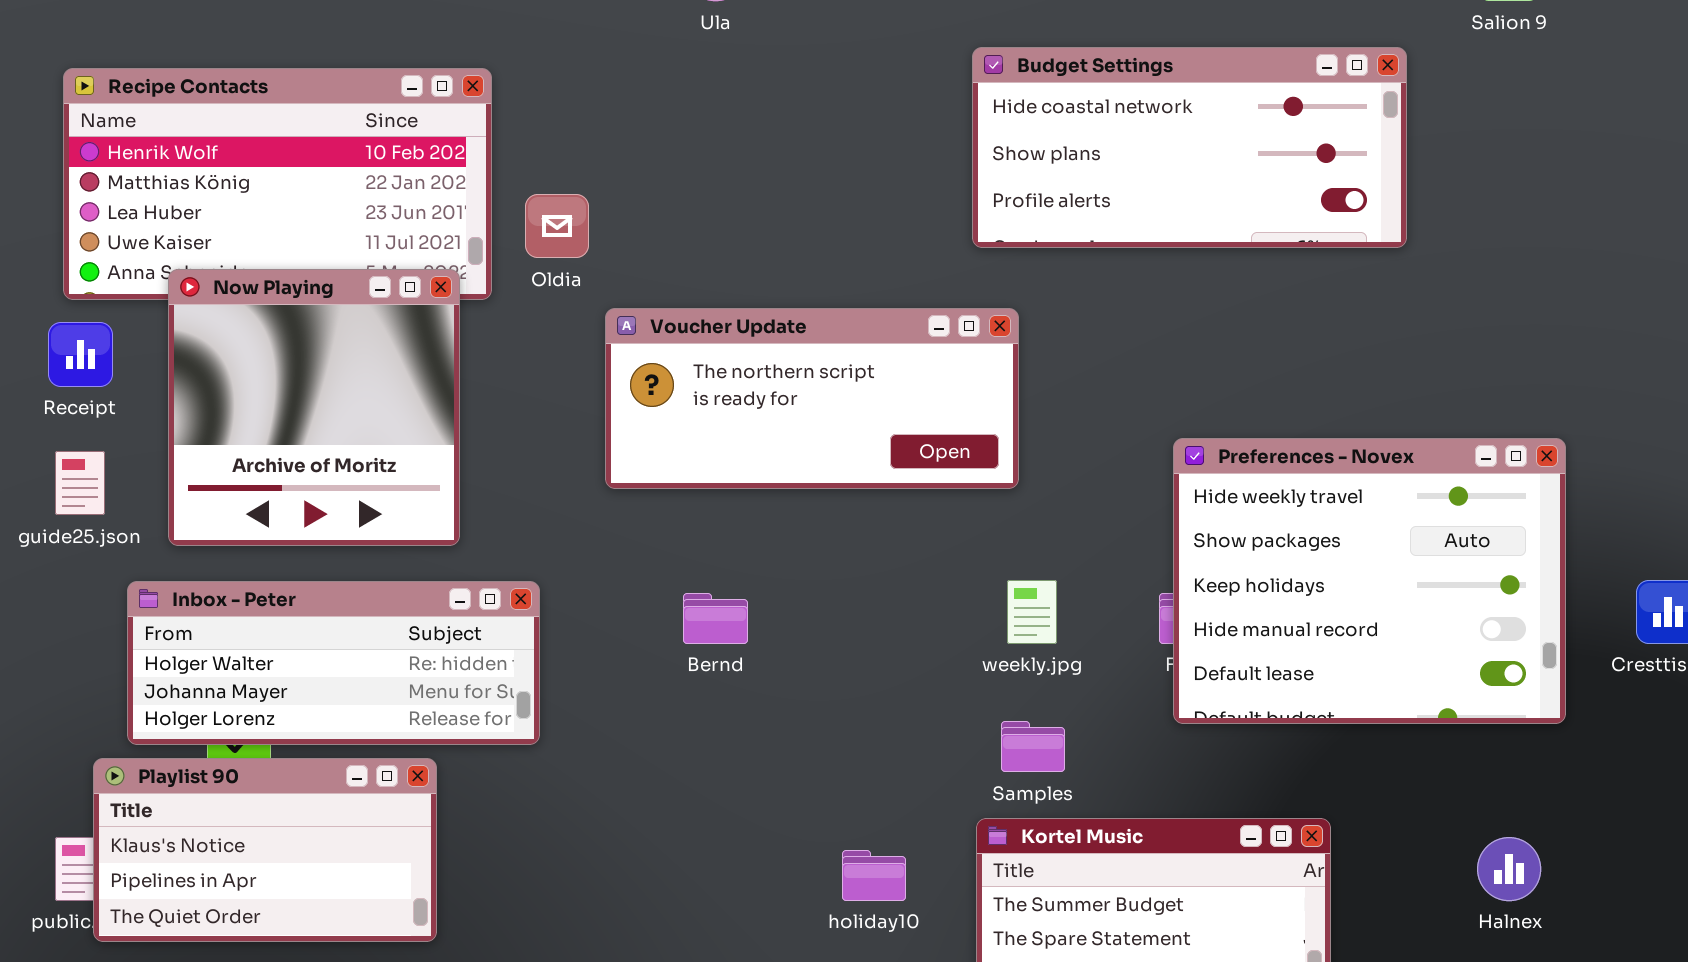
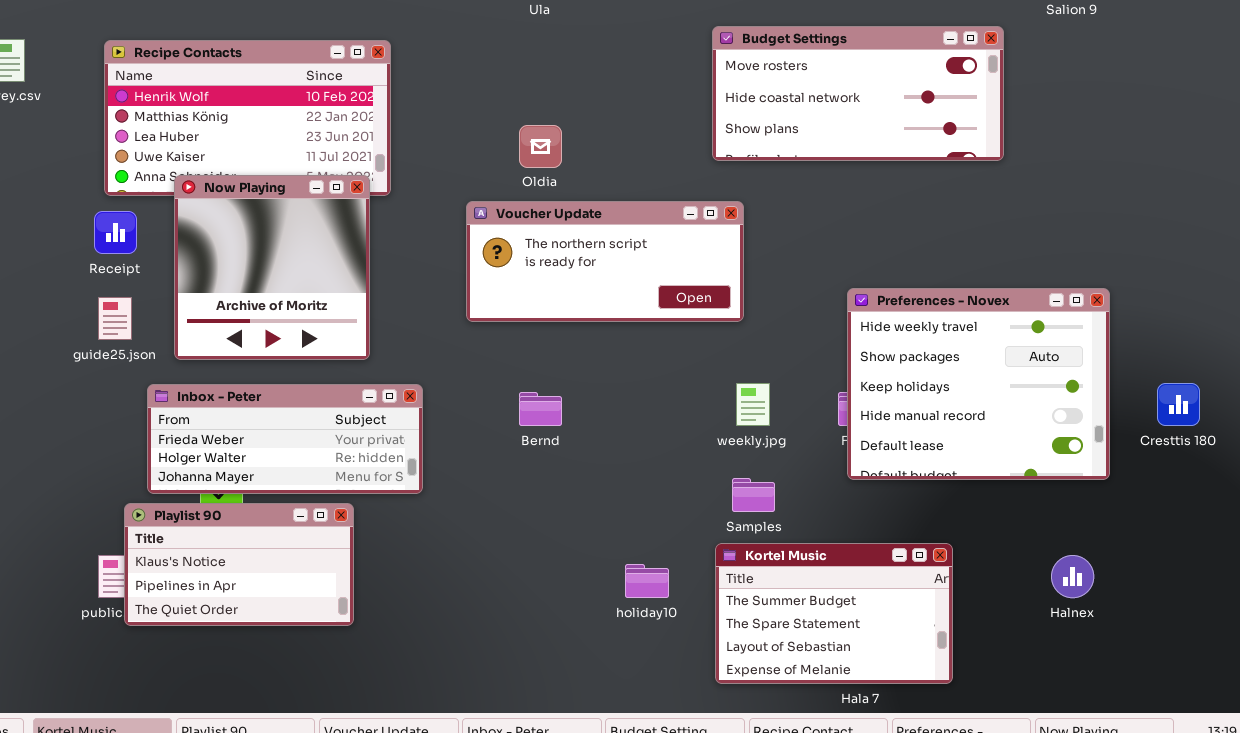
Budget Settings: [972,47,1407,248] -> [712,26,1004,161], scrolled up 1 row
Oldia: [525,194,589,258] -> [519,125,562,168], moved
Inbox - Peter: [127,581,540,745] -> [147,384,423,494], scrolled up 1 row

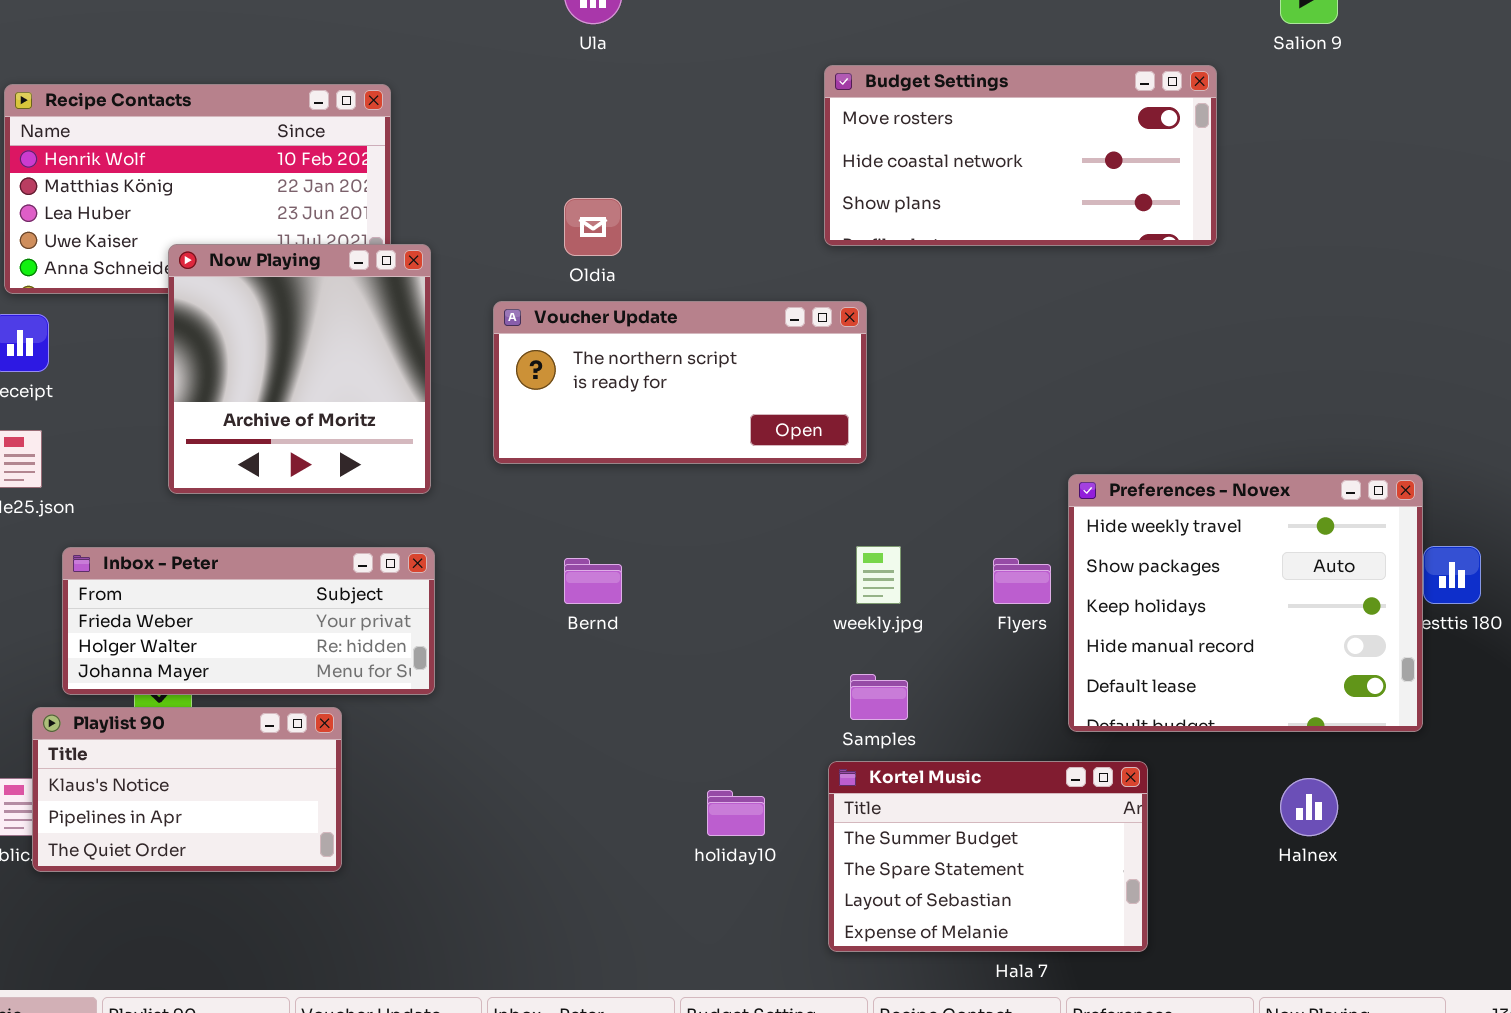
Now Playing: [174,175,370,360] -> [168,244,431,494], moved
Preferences - Novex: [847,288,1110,480] -> [1068,474,1423,732], moved

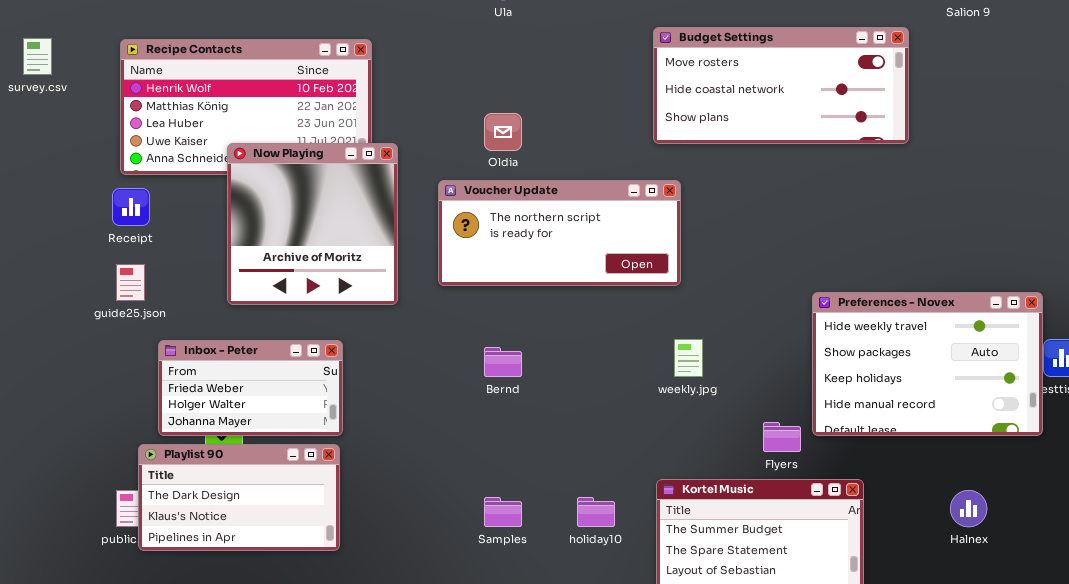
Preferences - Novex: [1068,474,1423,732] -> [812,292,1043,436], resized
Inbox - Peter: [62,547,435,695] -> [158,340,343,436], resized
Flyers: [993,558,1051,604] -> [763,422,801,452], moved
Samples: [850,674,908,720] -> [484,497,522,527], moved
Playlist 90: [32,707,342,872] -> [138,444,340,551], scrolled up 1 row

